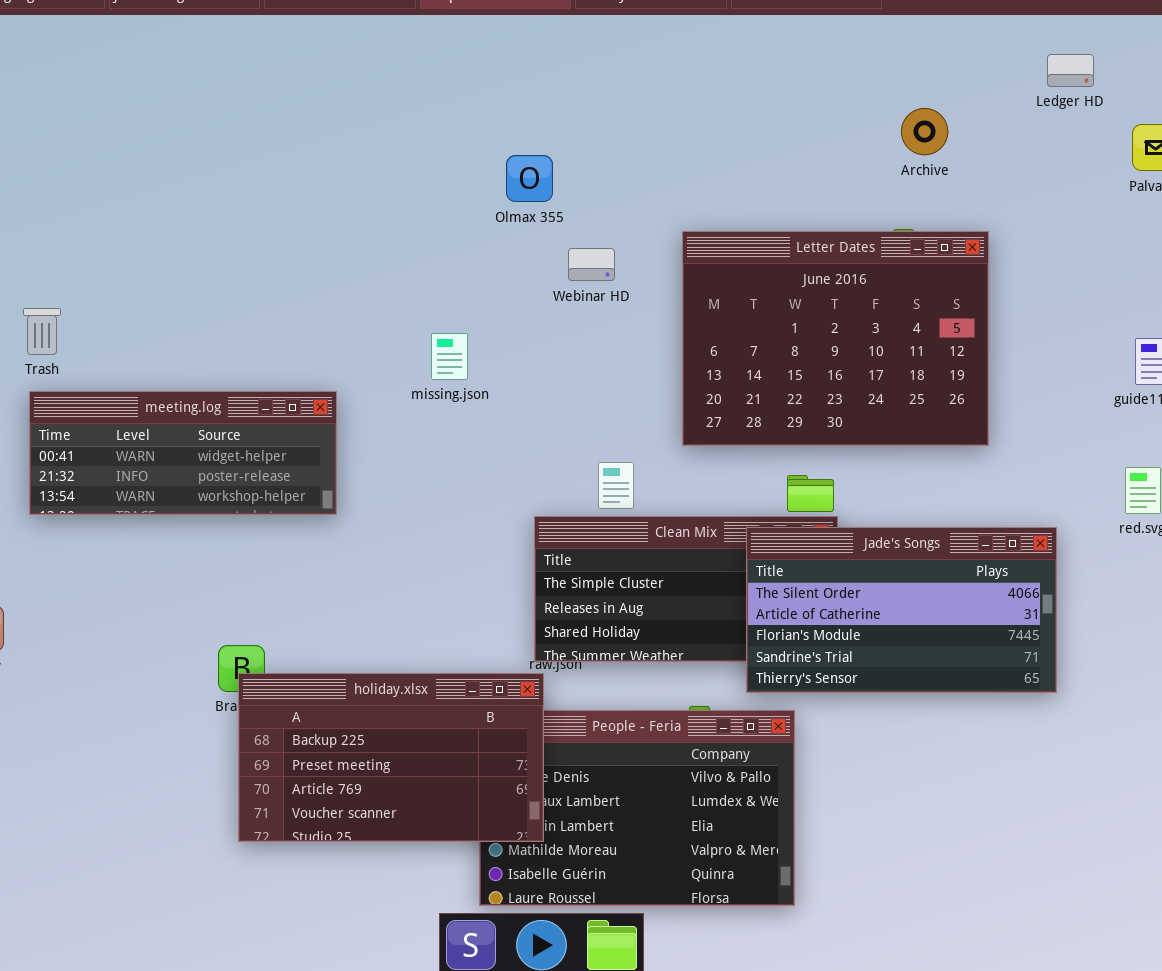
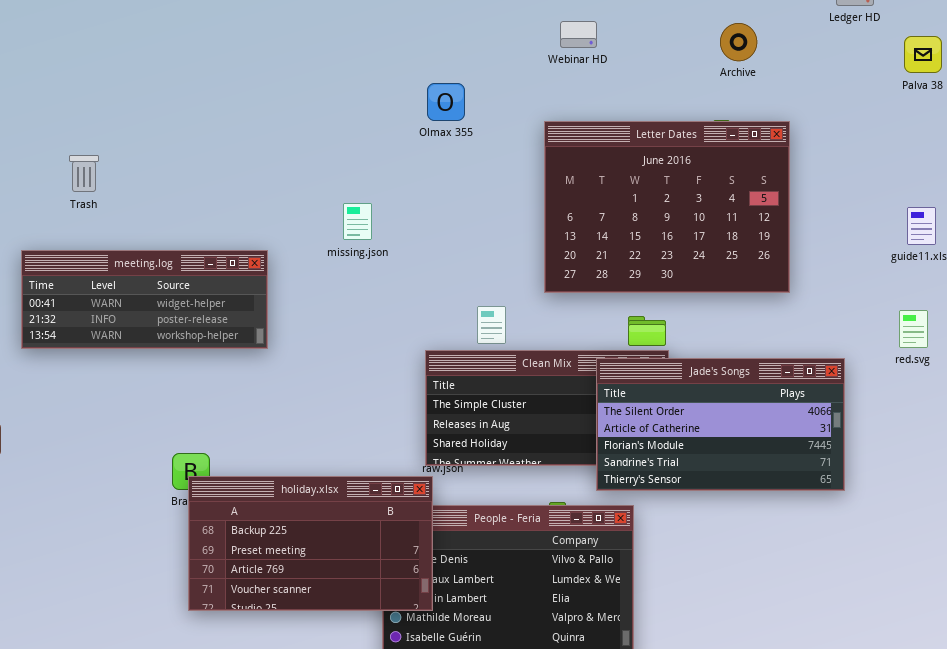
Olmax 355: [506,155,553,202] -> [427,83,465,121], moved
Webinar HD: [568,248,615,281] -> [560,21,597,48], moved
Trash: [23,308,61,355] -> [69,155,99,192], moved

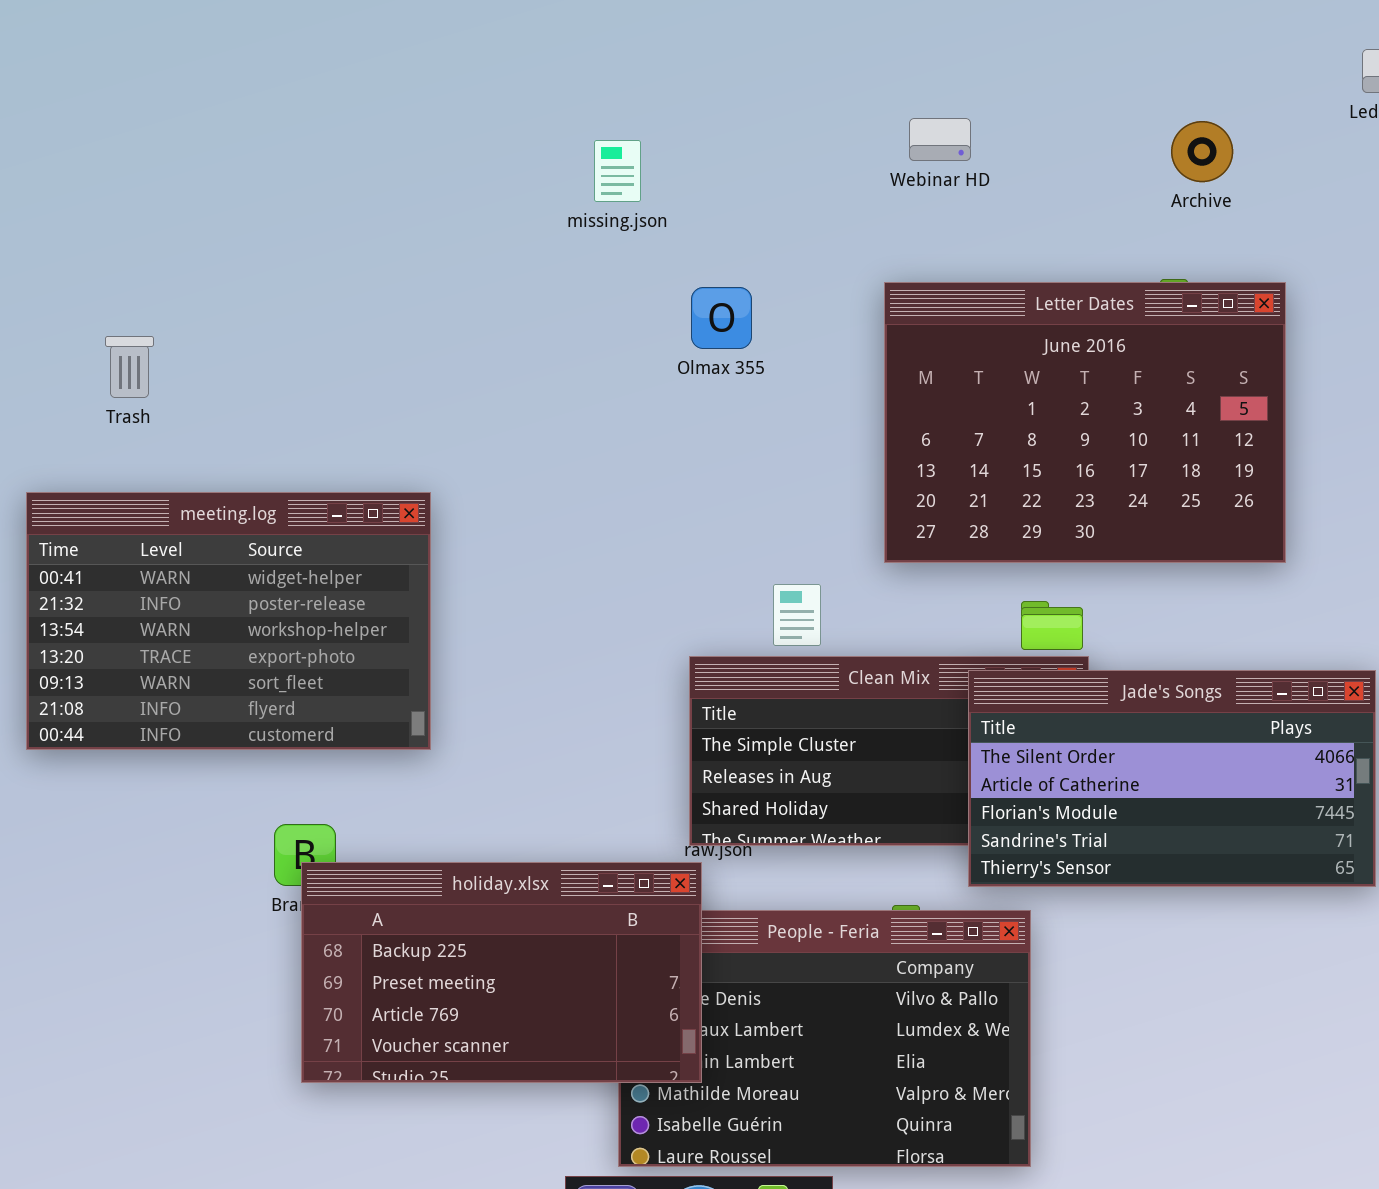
Olmax 355: [427,83,465,121] -> [691,287,752,349], moved
missing.json: [343,203,372,240] -> [594,140,641,202], moved
meeting.log: [21,250,268,349] -> [26,492,431,750], resized

